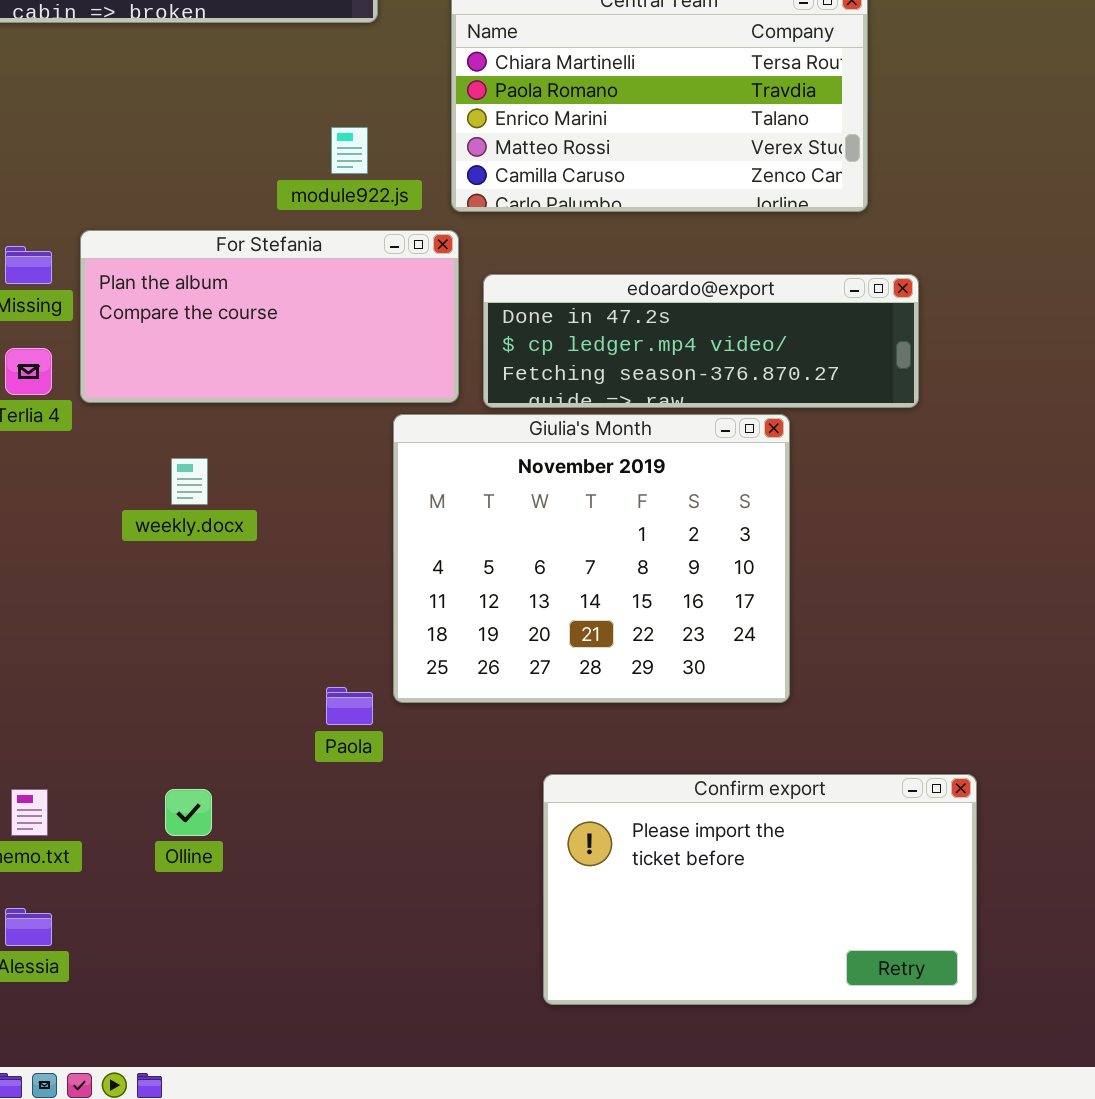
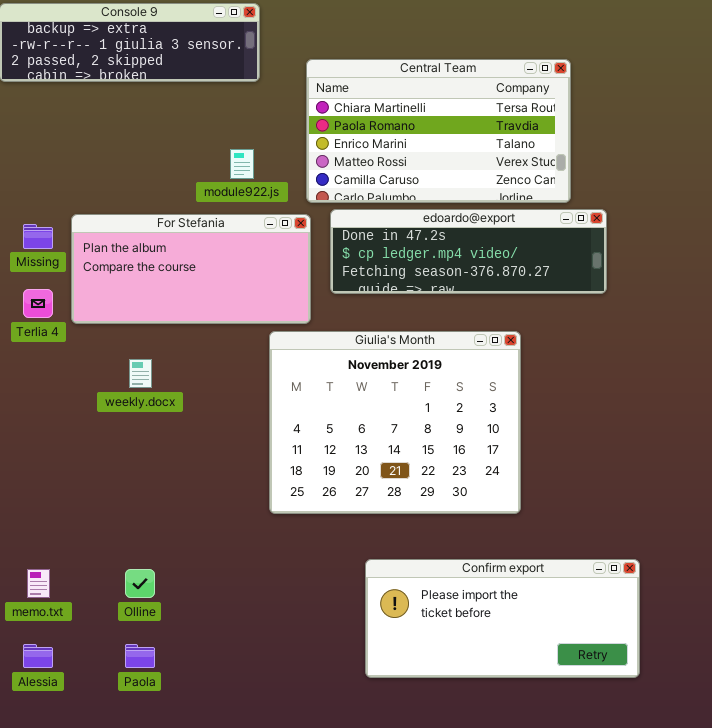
edoardo@export: [483,274,919,408] -> [330,209,607,294], moved
Paola: [326,687,373,725] -> [125,644,155,668], moved
Confirm export: [543,774,977,1005] -> [365,559,640,678], resized

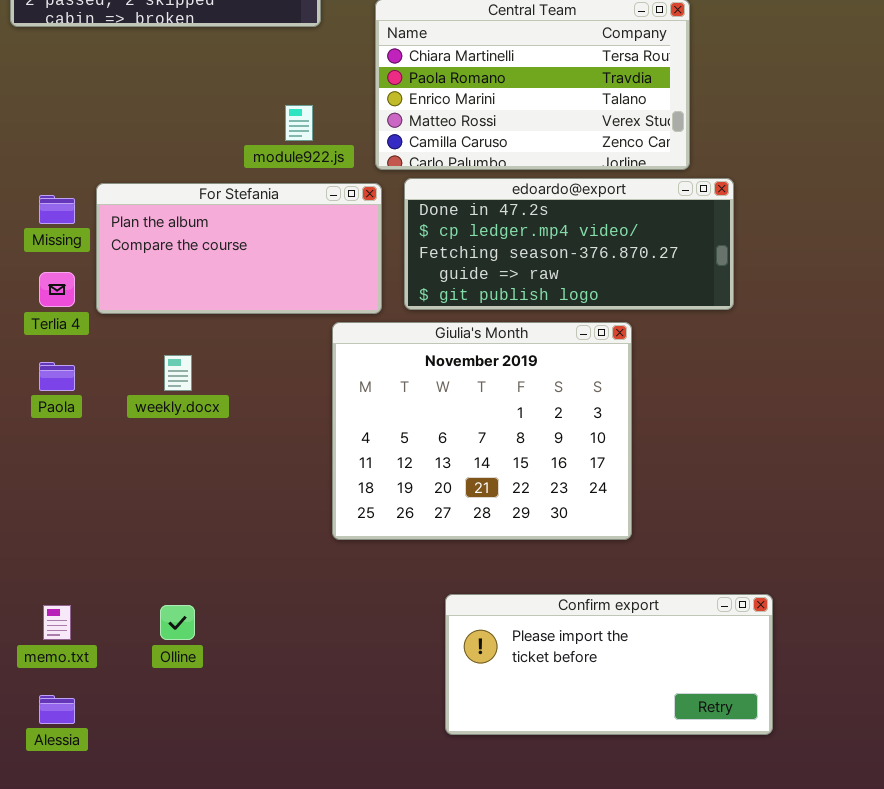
edoardo@export: [330,209,607,294] -> [404,178,734,310], resized
Paola: [125,644,155,668] -> [39,362,75,391], moved

